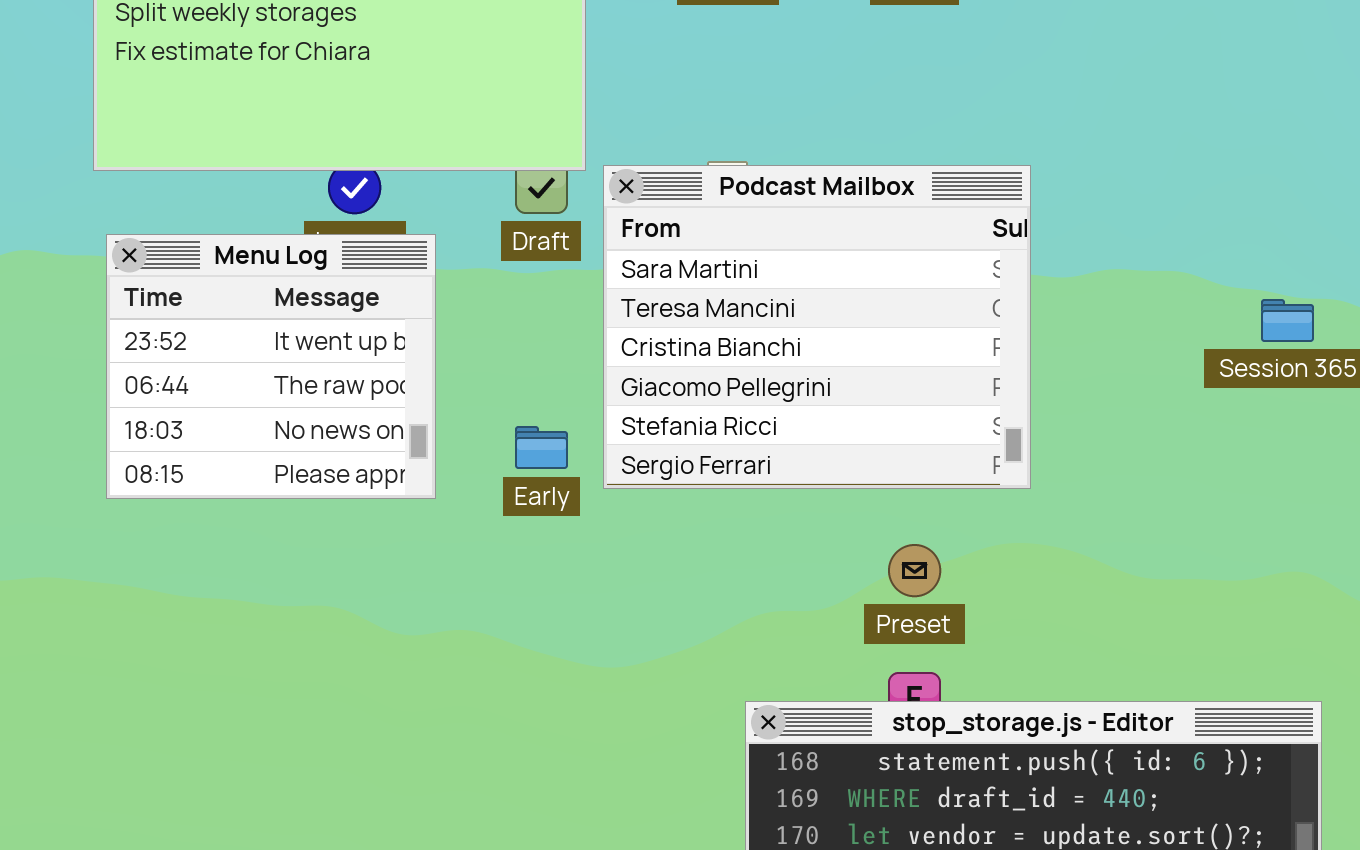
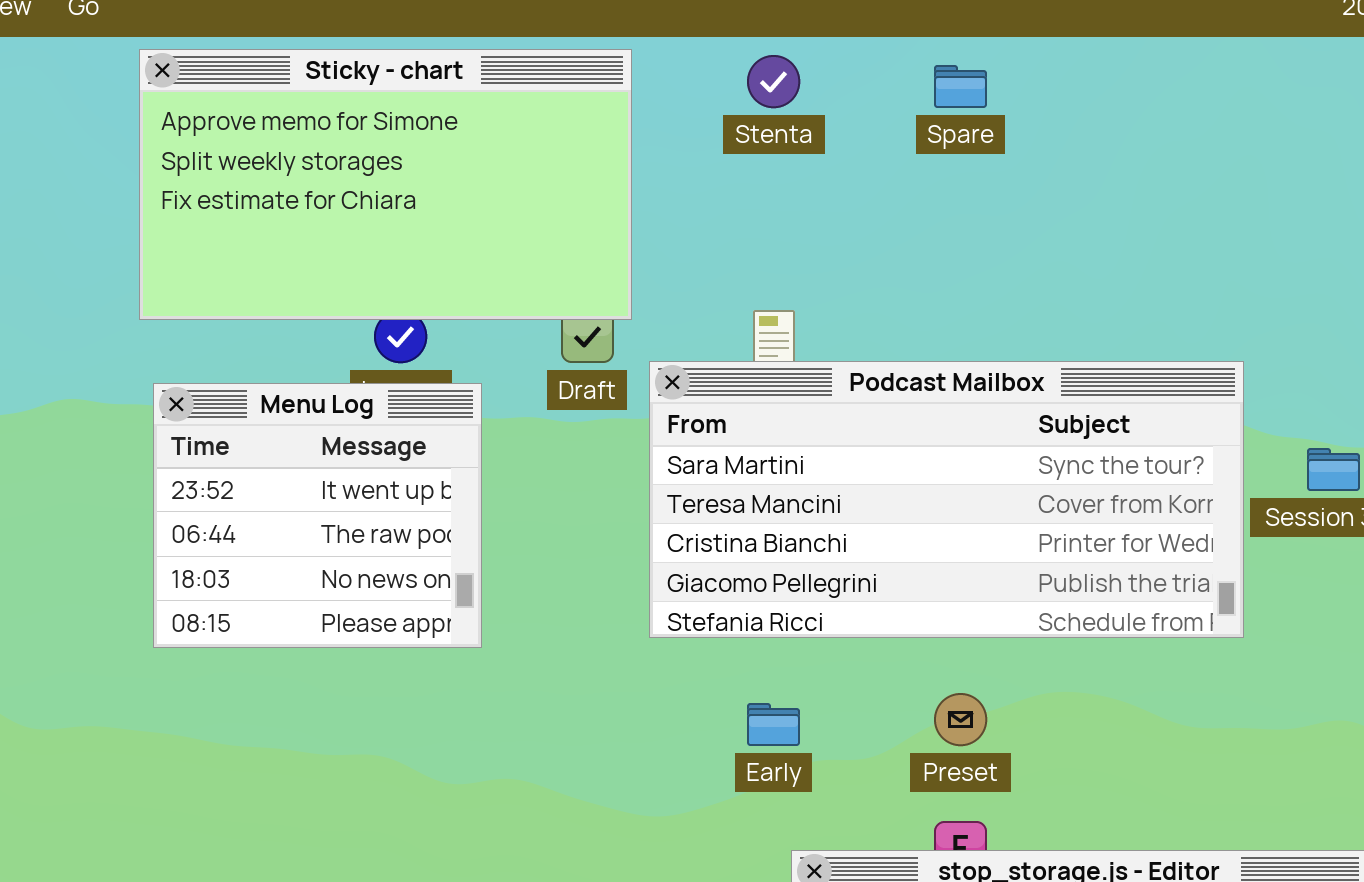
Podcast Mailbox: [603,165,1031,489] -> [649,361,1244,638], resized
Early: [515,426,568,469] -> [747,703,800,746], moved

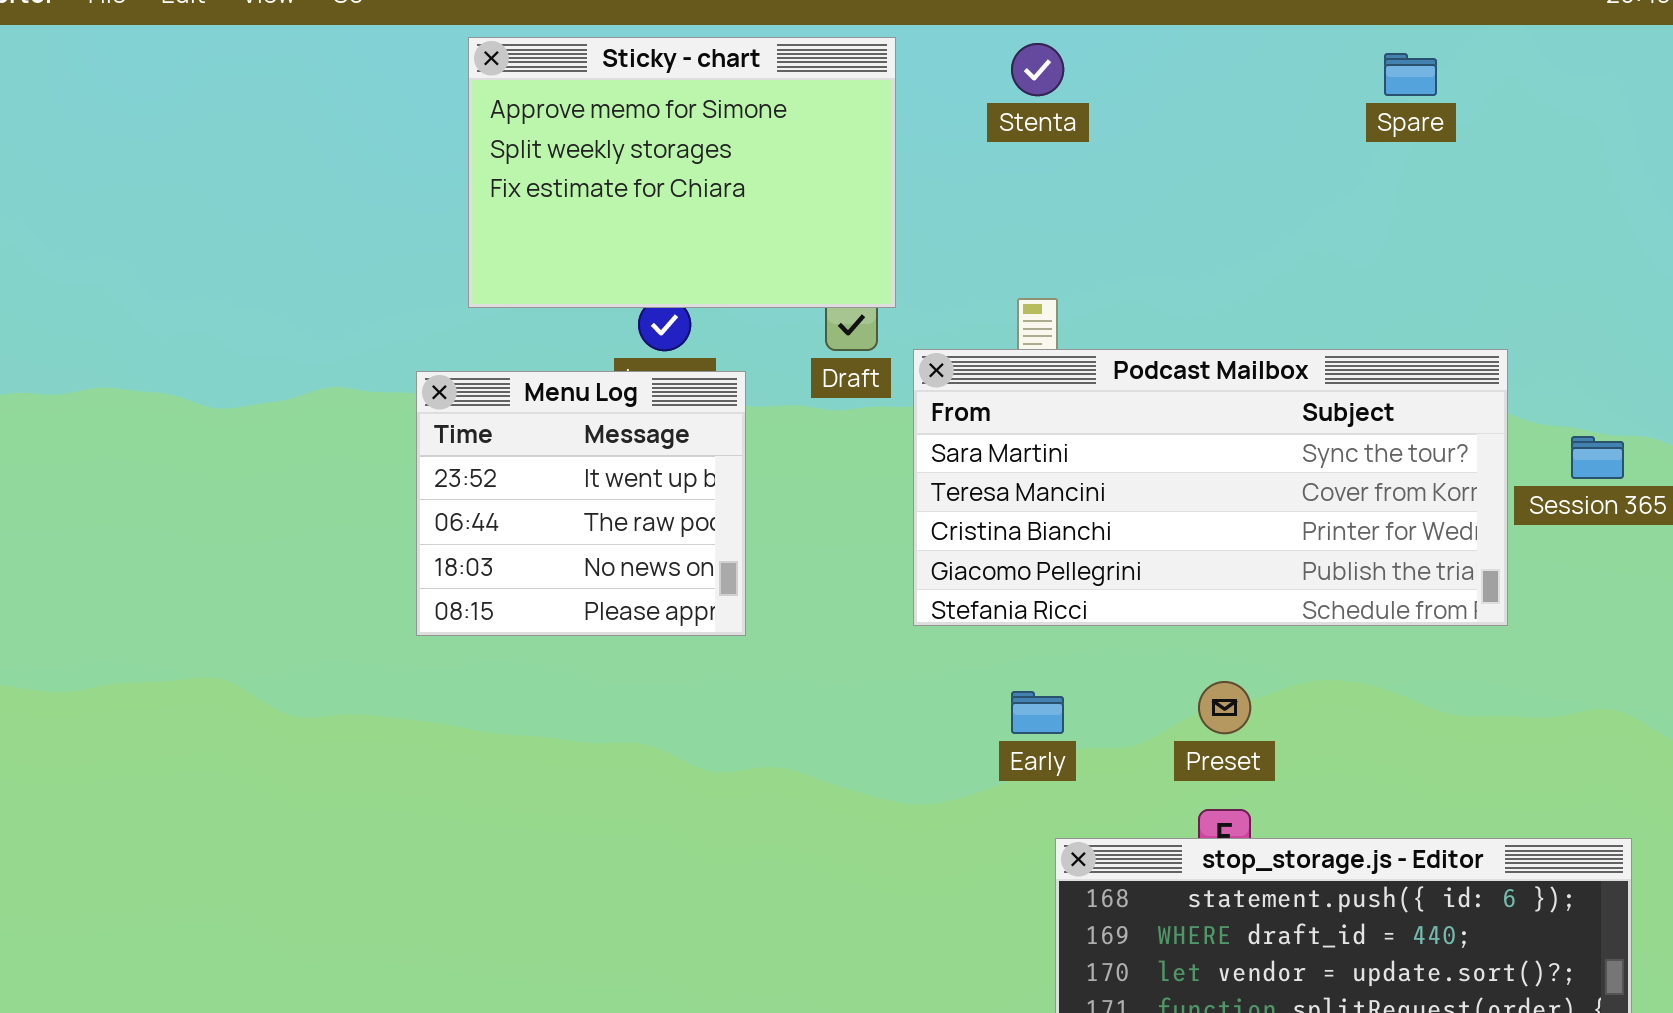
Sticky - chart: [139,49,632,320] -> [468,37,896,308], resized
Spare: [934,65,987,108] -> [1384,53,1437,96], moved

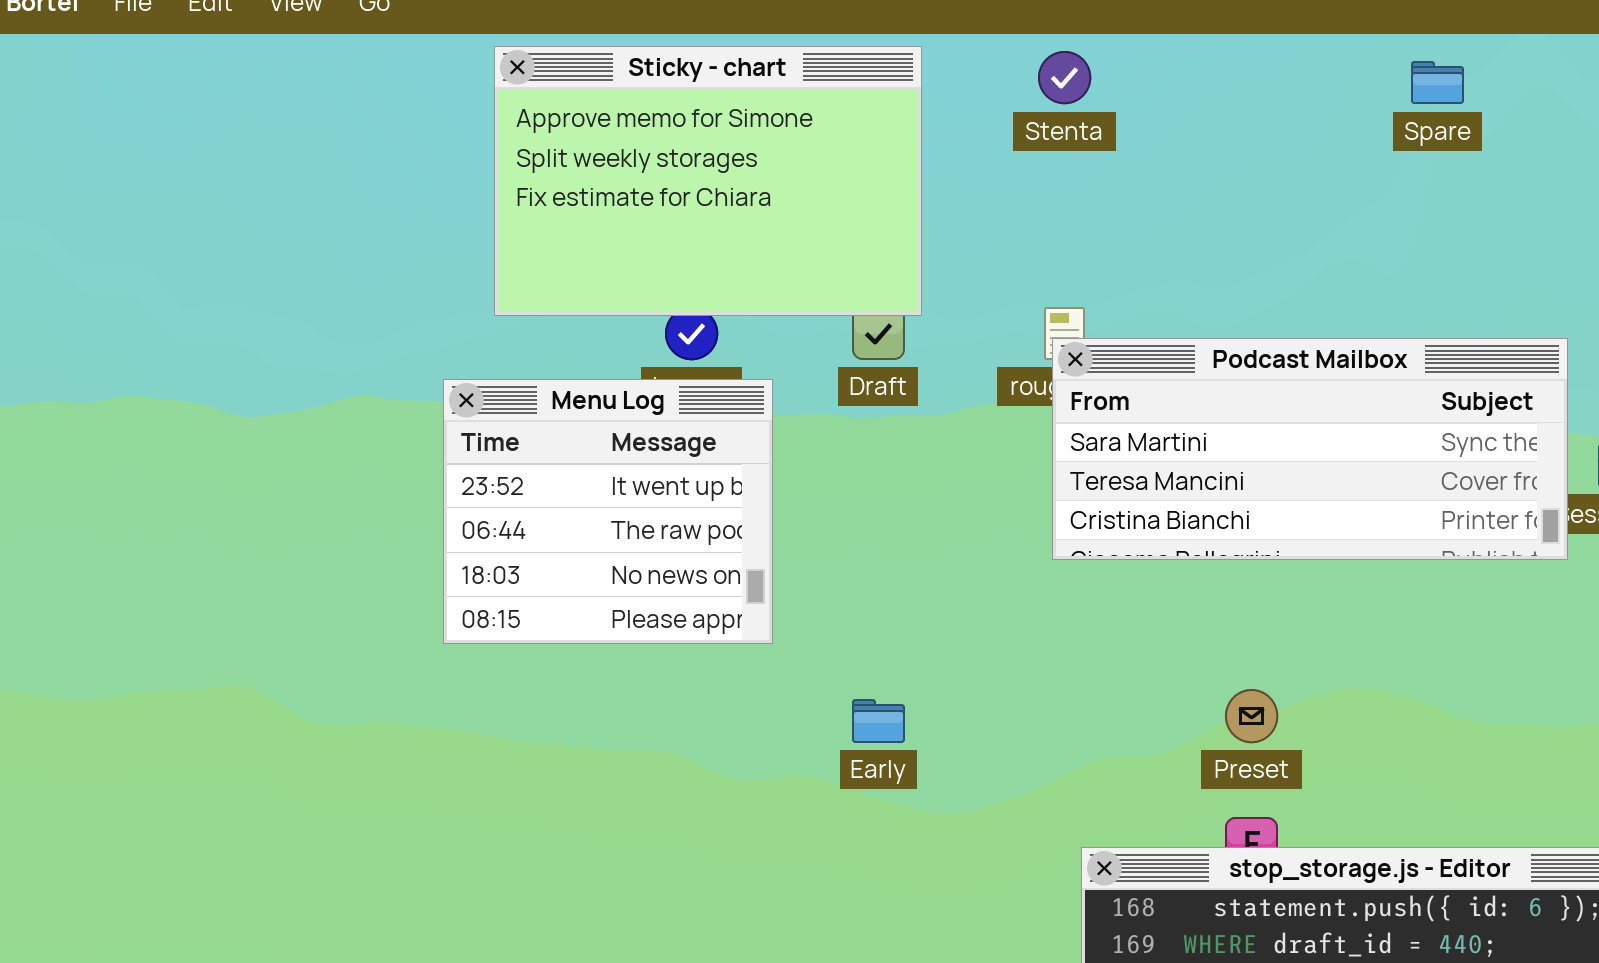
Podcast Mailbox: [913,349,1508,626] -> [1052,338,1568,560], moved, resized
Early: [1011,691,1064,734] -> [852,699,905,743], moved

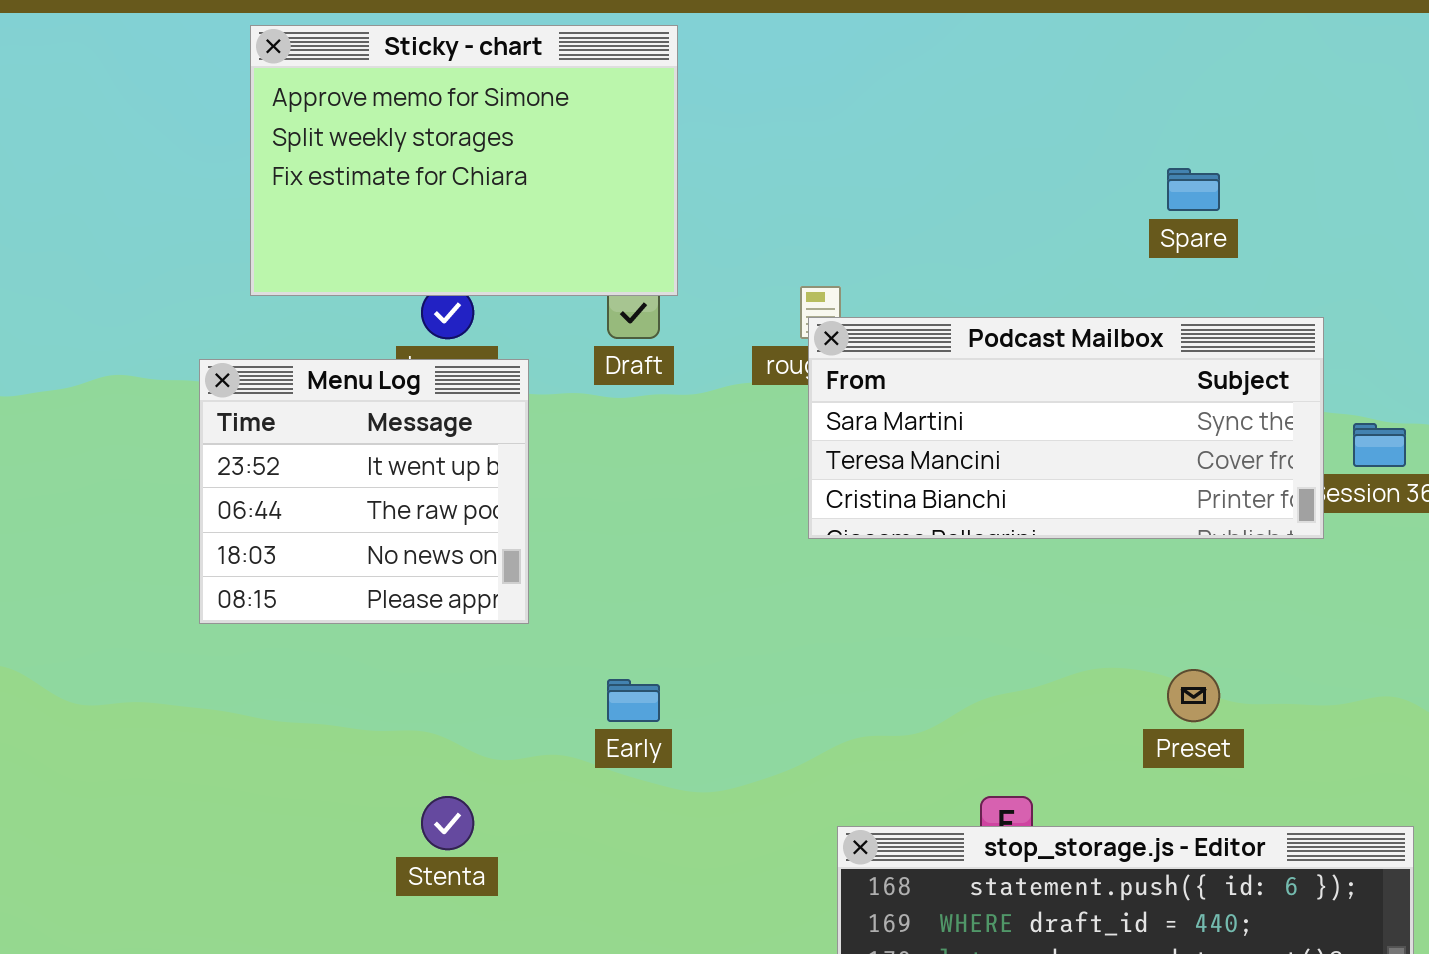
Stenta: [1038,51,1091,104] -> [421,796,474,850], moved
Spare: [1411,61,1464,104] -> [1167,168,1220,211], moved
Preset: [1225,689,1278,743] -> [1167,669,1220,722], moved

